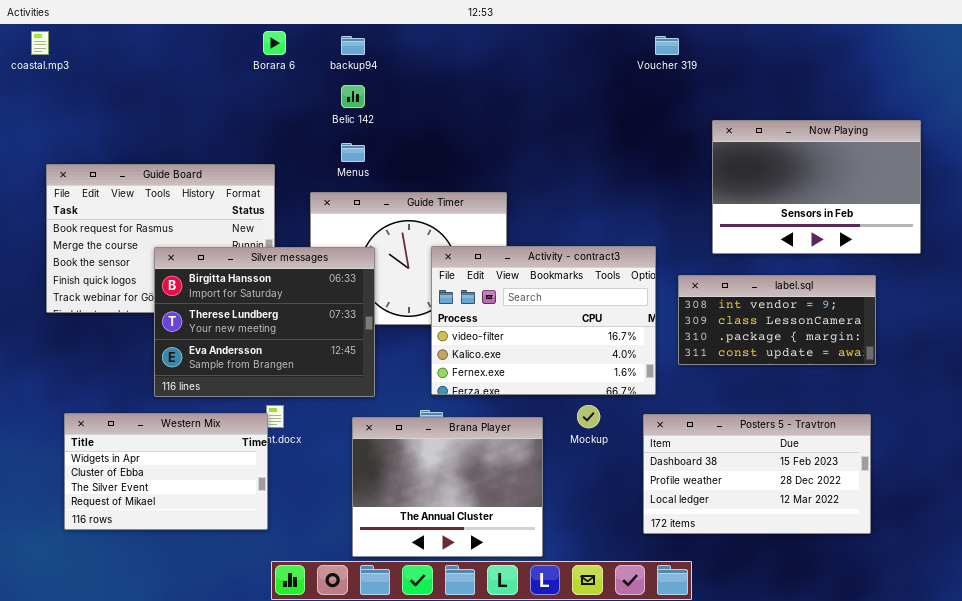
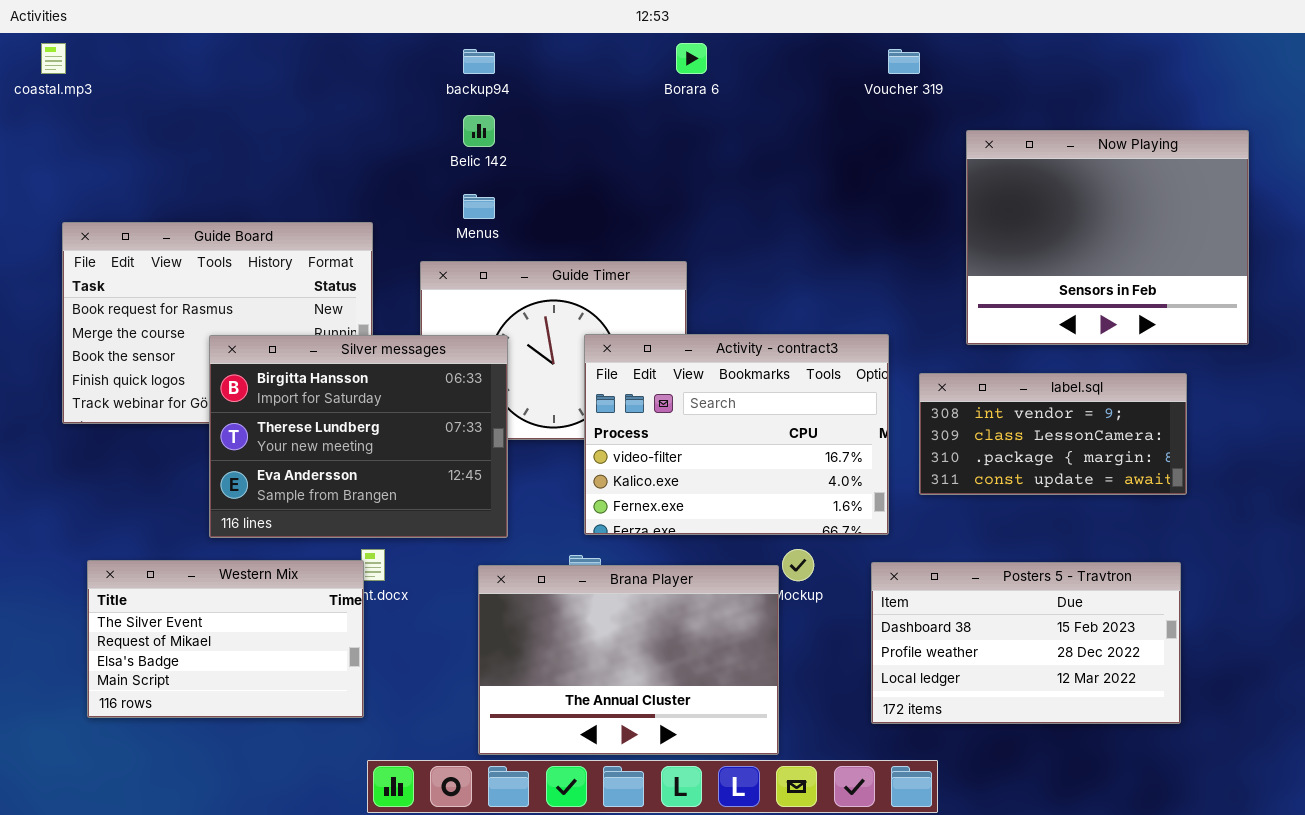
Borara 6: [263,31,286,55] -> [676,43,707,74], moved
Now Playing: [712,120,921,254] -> [966,130,1249,345], resized
Western Mix: [64,413,268,530] -> [87,560,364,718], scrolled down 2 rows
Brana Player: [352,417,543,557] -> [478,565,779,755], resized

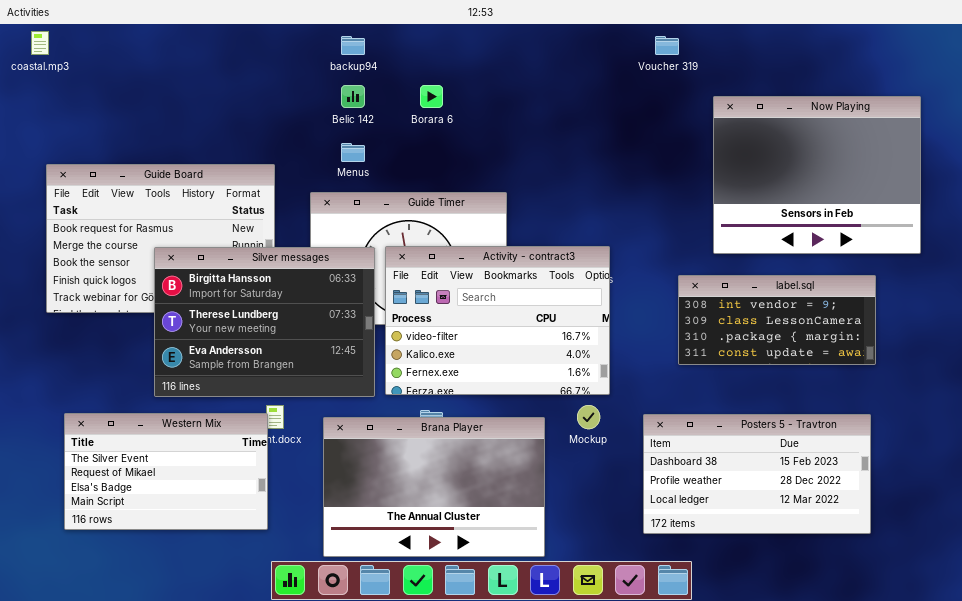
Borara 6: [676,43,707,74] -> [420,85,443,108], moved
Activity - contract3: [584,334,889,535] -> [385,246,610,395], moved
Brana Player: [478,565,779,755] -> [323,417,545,557], moved

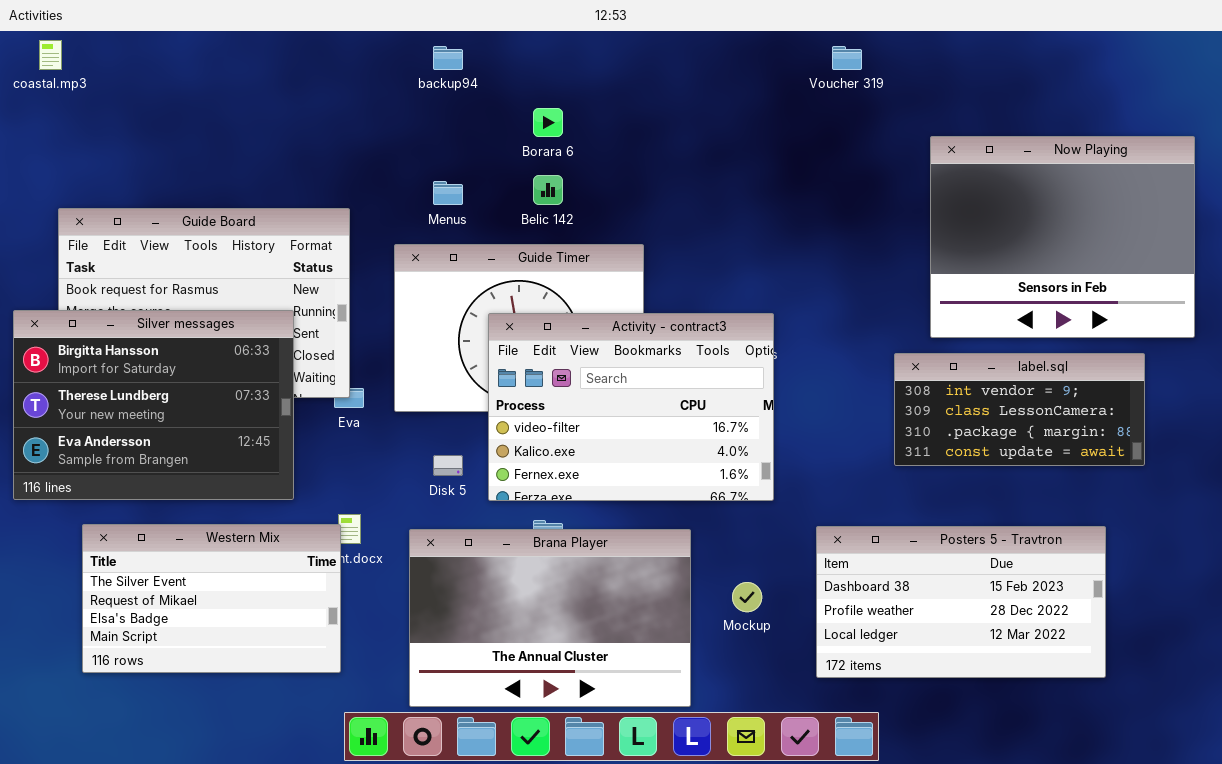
Belic 142: [341,85,365,108] -> [533,175,563,205], moved
Now Playing: [713,96,921,254] -> [930,136,1195,338], moved
Silver messages: [154,247,375,397] -> [13,310,294,500], moved
label.sql: [678,275,876,365] -> [894,353,1145,466], moved
Mockup: [577,405,600,429] -> [732,582,762,612], moved

